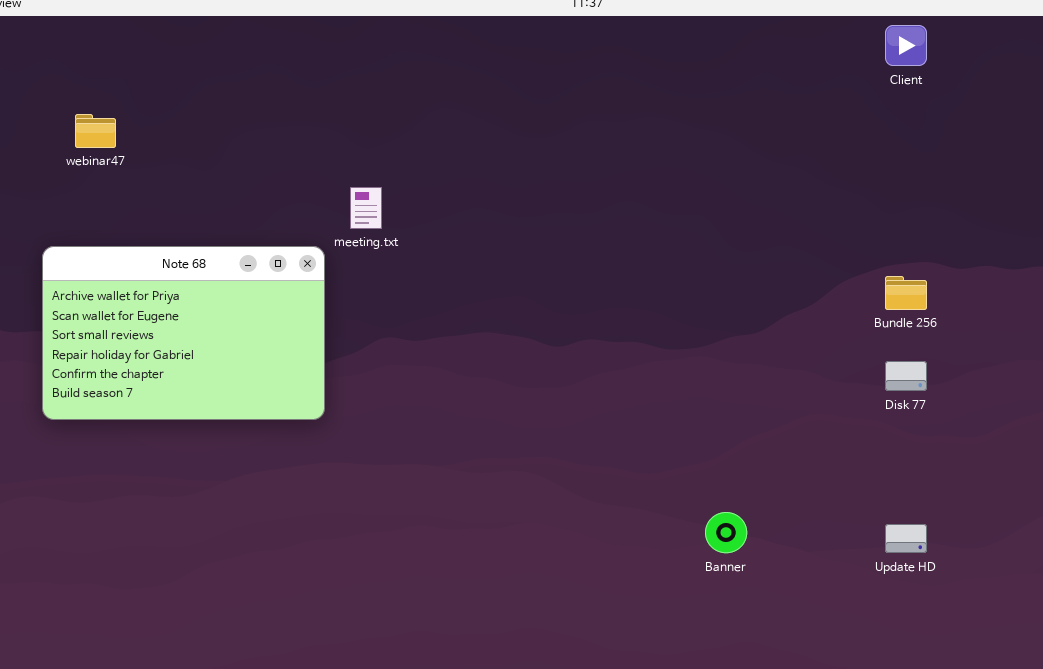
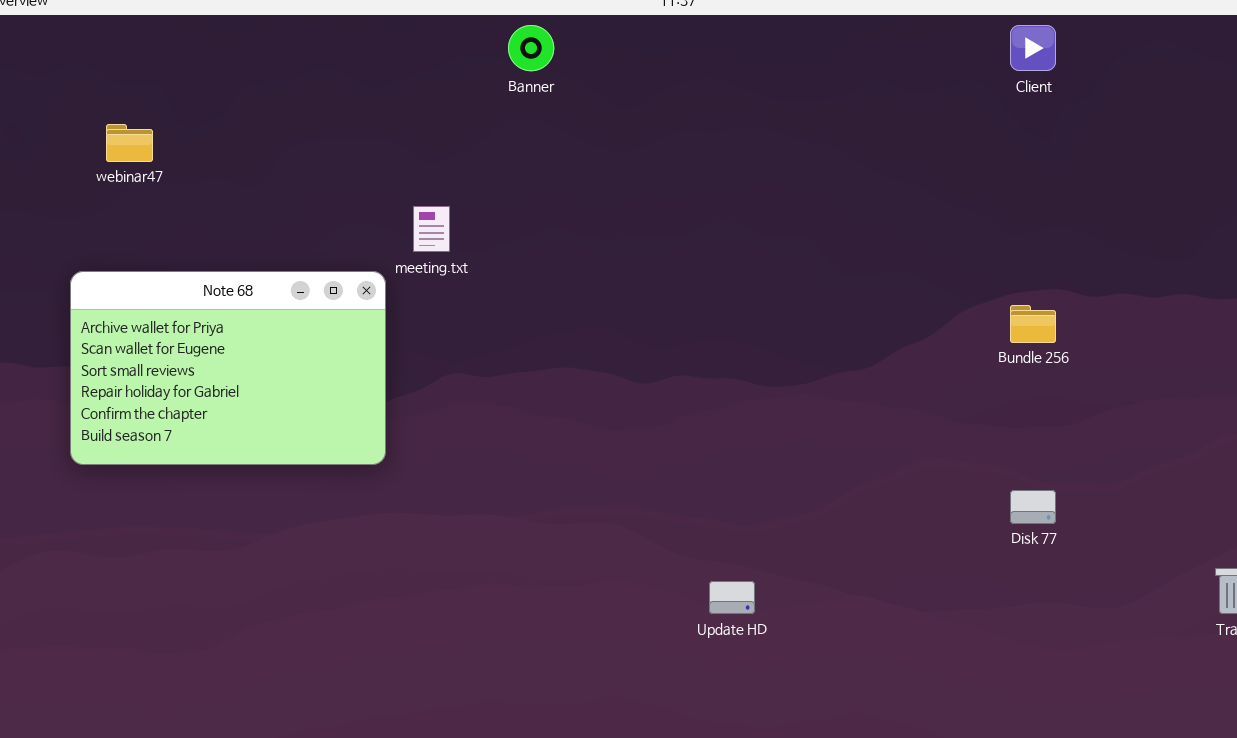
Disk 77: [885,361,927,391] -> [1010,490,1056,524], moved
Banner: [705,512,747,553] -> [508,25,554,71], moved
Update HD: [885,524,927,553] -> [709,581,755,614], moved

